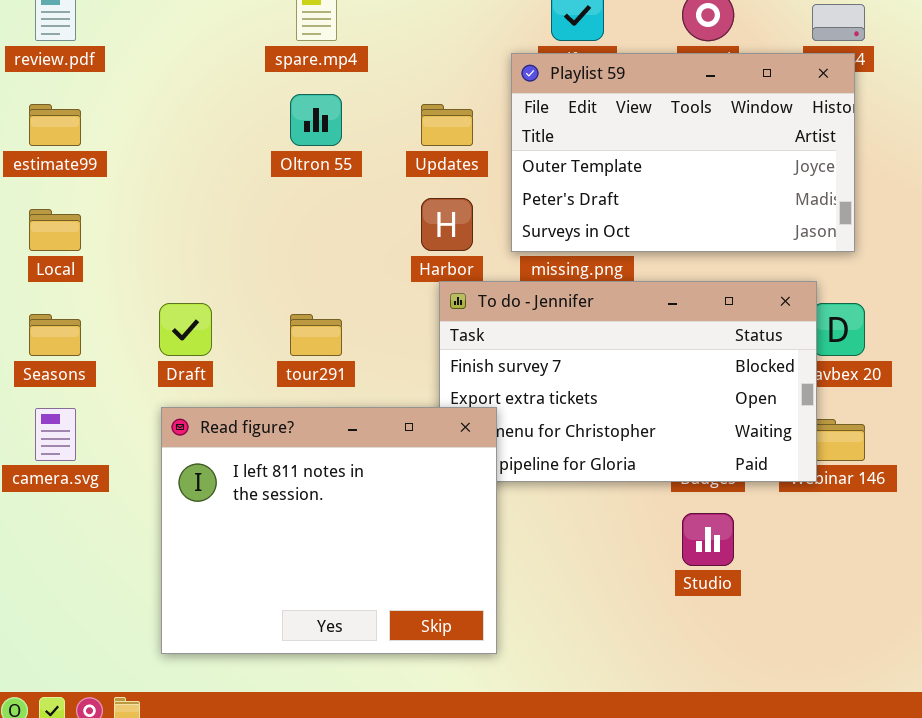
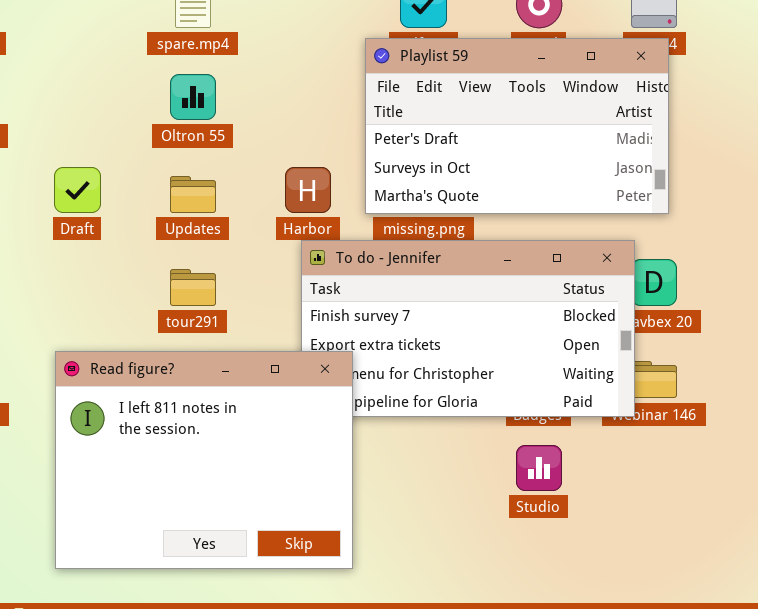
Playlist 59: [511,53,855,252] -> [365,38,669,214], scrolled down 1 row
Updates: [421,104,473,146] -> [170,176,216,213], moved
Draft: [159,303,212,356] -> [54,167,101,213], moved

